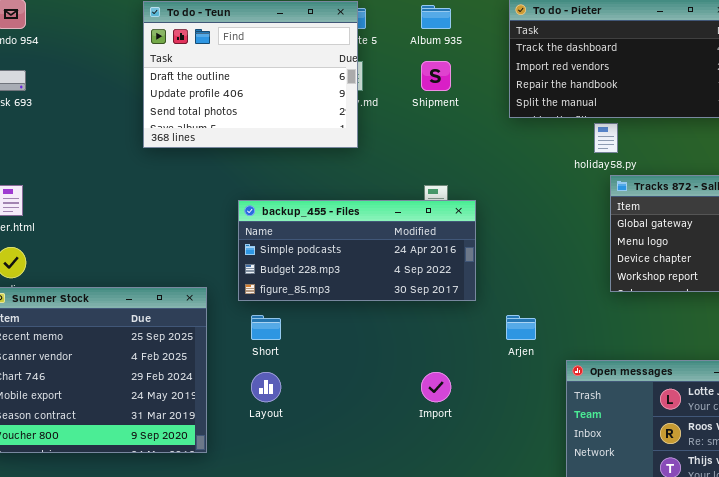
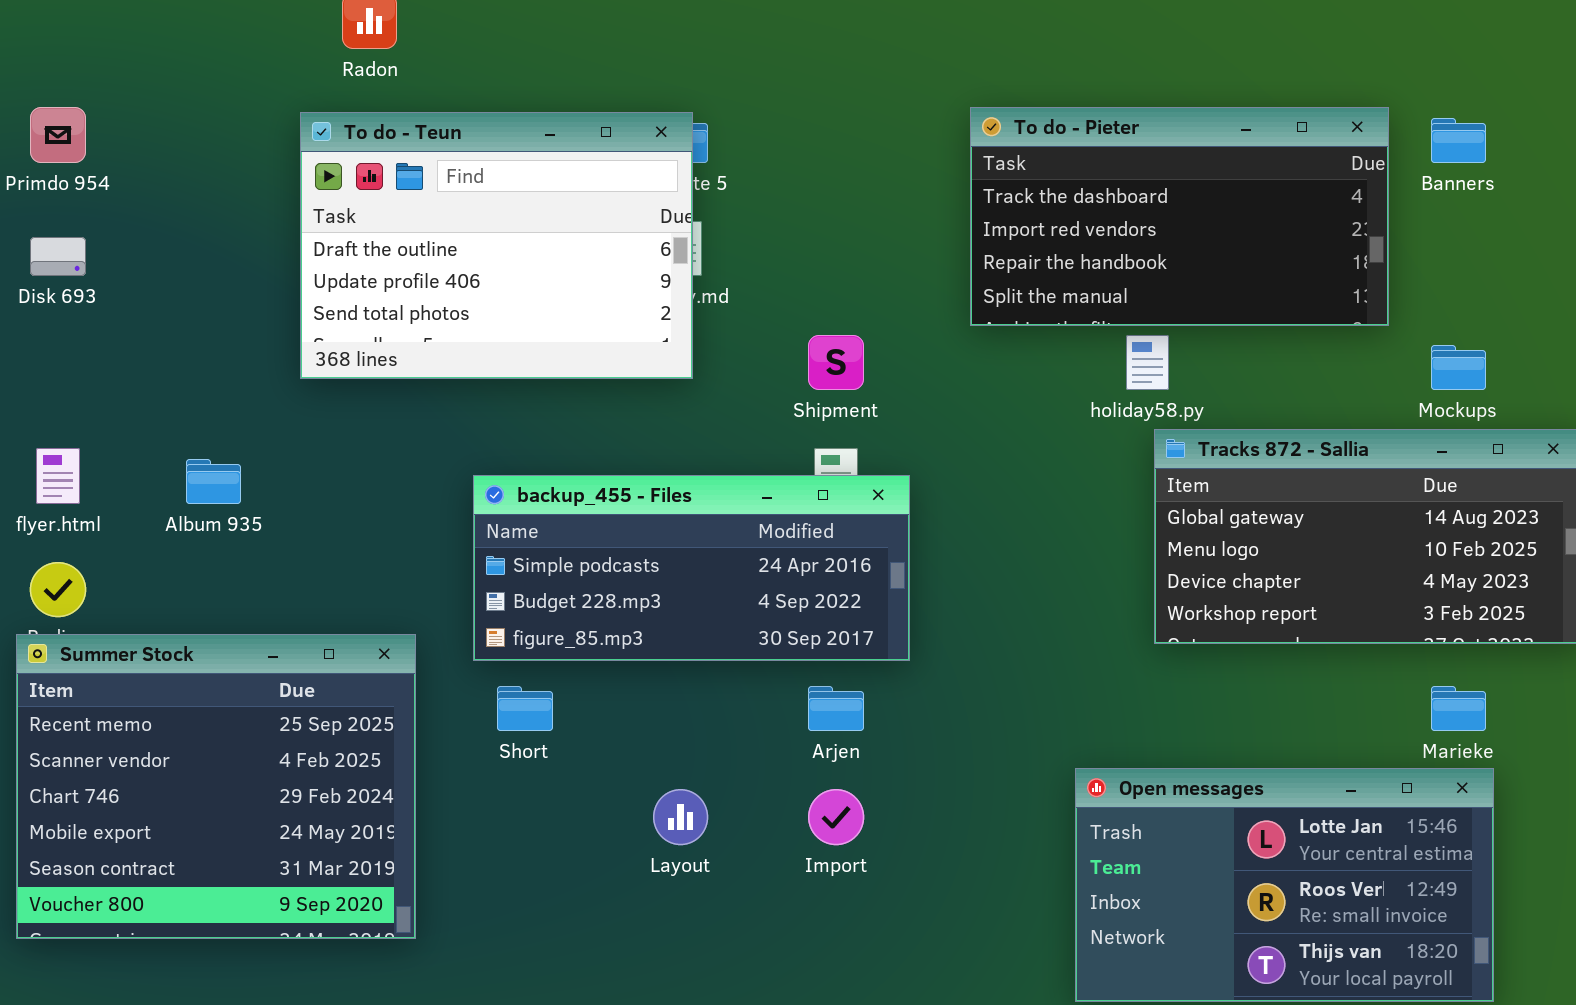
Album 935: [421,5,451,29] -> [186,459,241,504], moved
Shipment: [421,61,451,91] -> [808,335,864,390], moved
Arjen: [506,315,536,340] -> [808,686,864,731], moved
Layout: [251,372,281,402] -> [653,789,708,845], moved

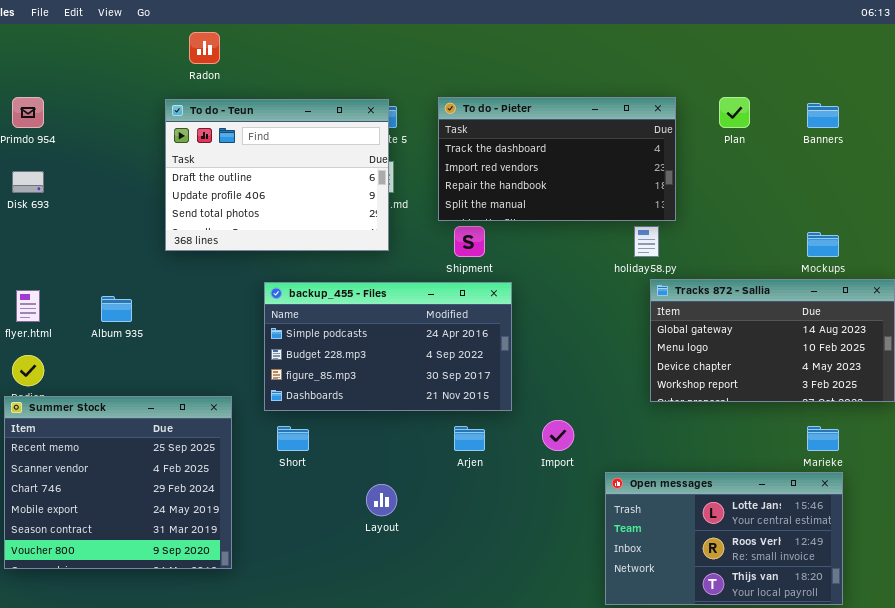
To do - Pieter: [970,107,1389,326] -> [438,97,676,221], moved
backup_455 - Files: [473,475,910,661] -> [264,282,512,411], resized
Import: [808,789,864,845] -> [542,420,574,451], moved

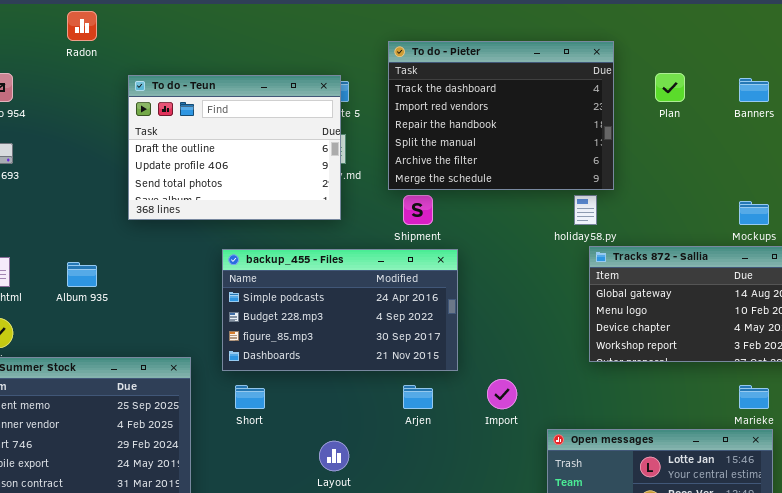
Radon: [189,32,220,64] -> [67,11,97,41], moved
To do - Pieter: [438,97,676,221] -> [388,41,614,190], resized

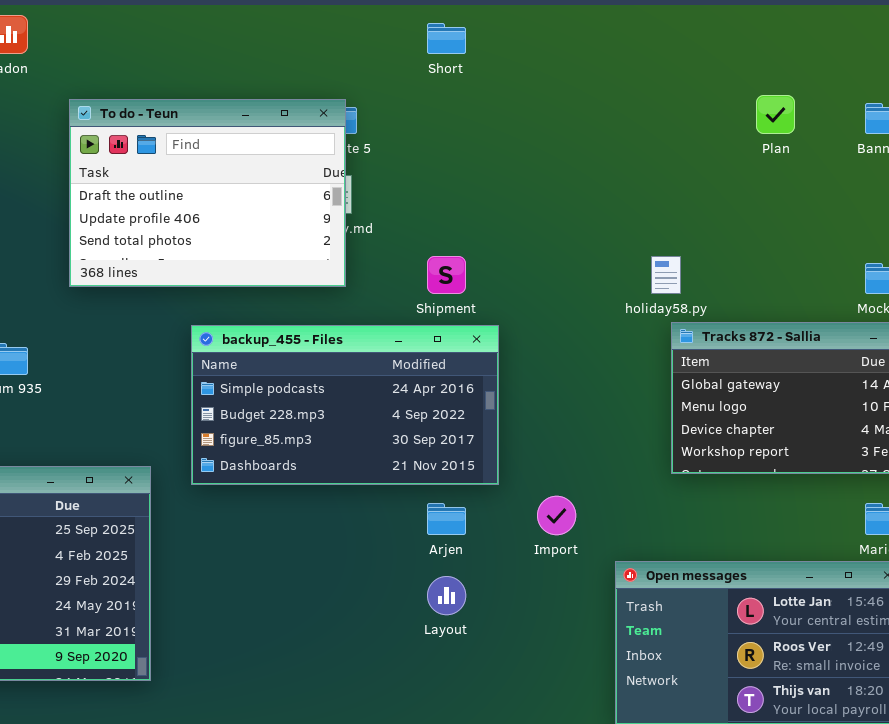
To do - Pieter: [388,41,614,190] -> none, closed
Short: [235,385,265,409] -> [427,23,466,54], moved
Layout: [319,441,349,471] -> [427,576,466,615], moved

